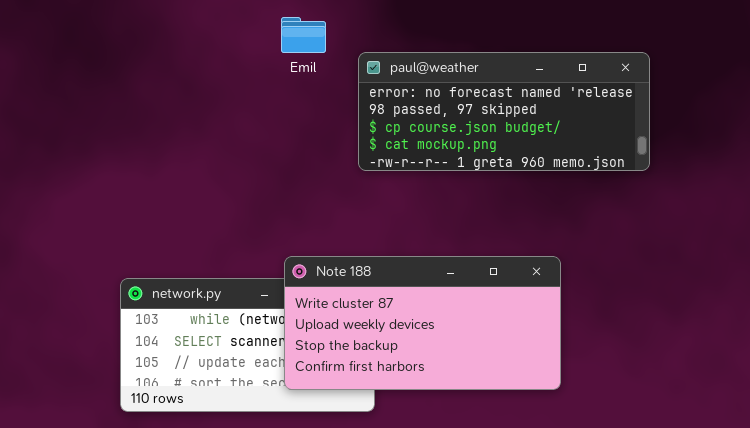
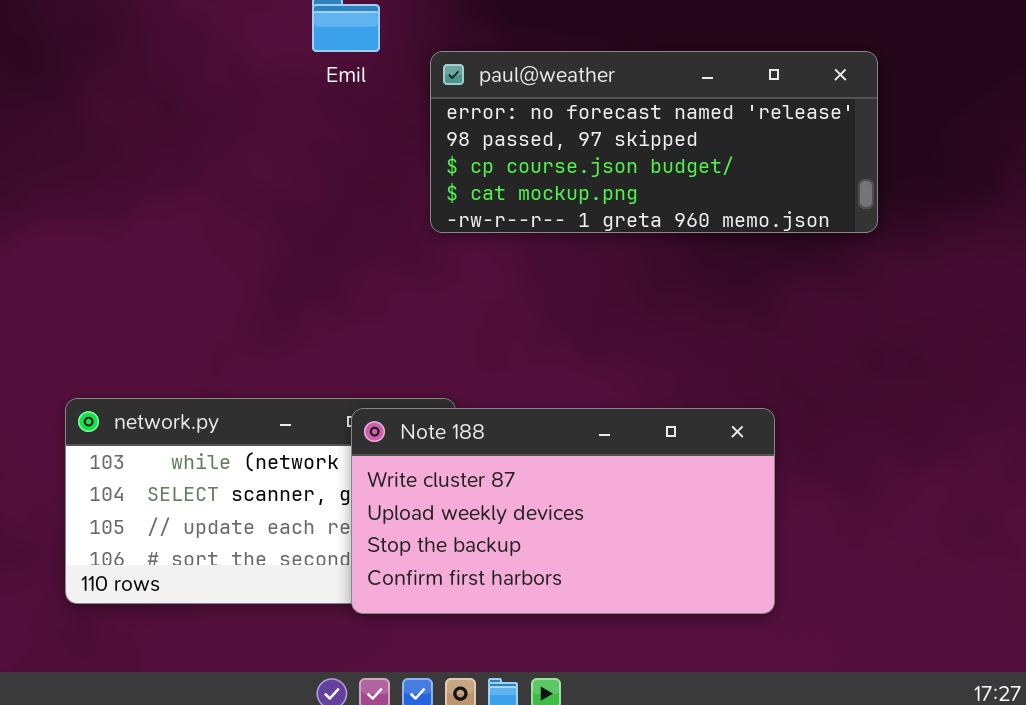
Note 188: [284,256,561,390] -> [351,408,775,614], moved

